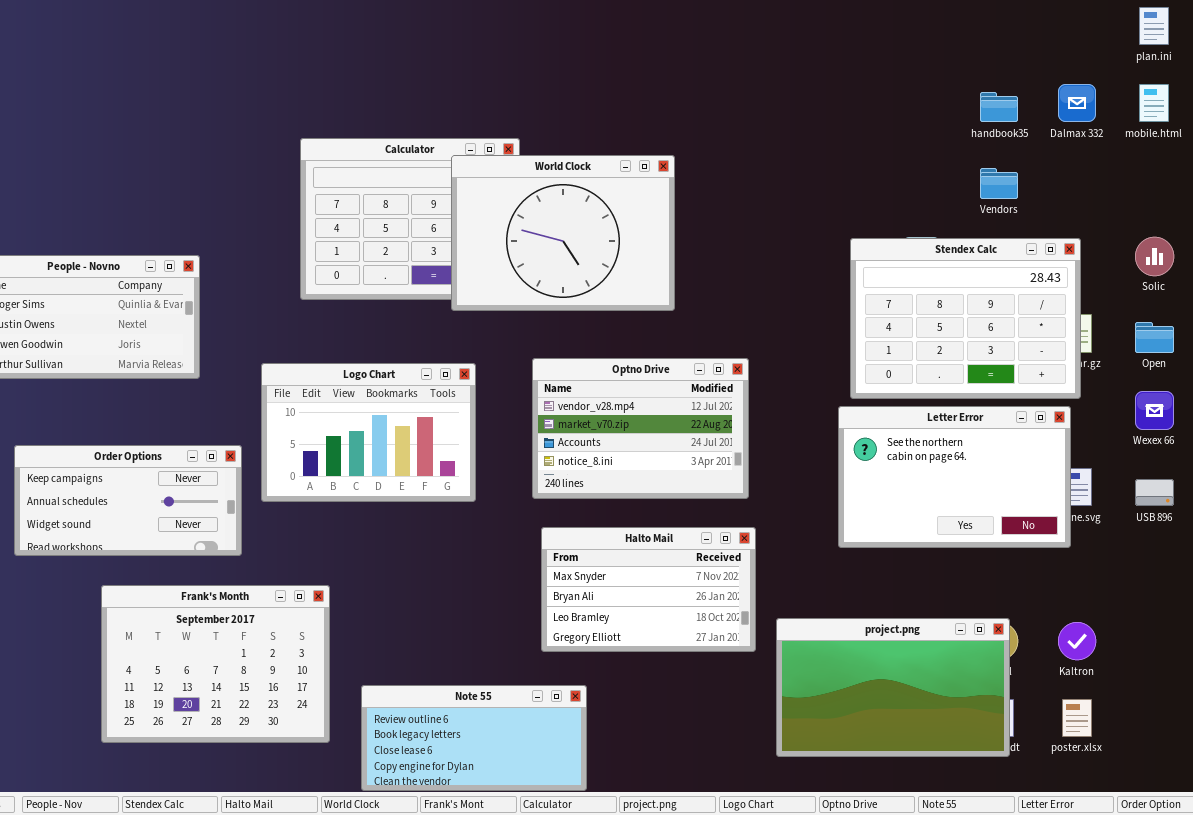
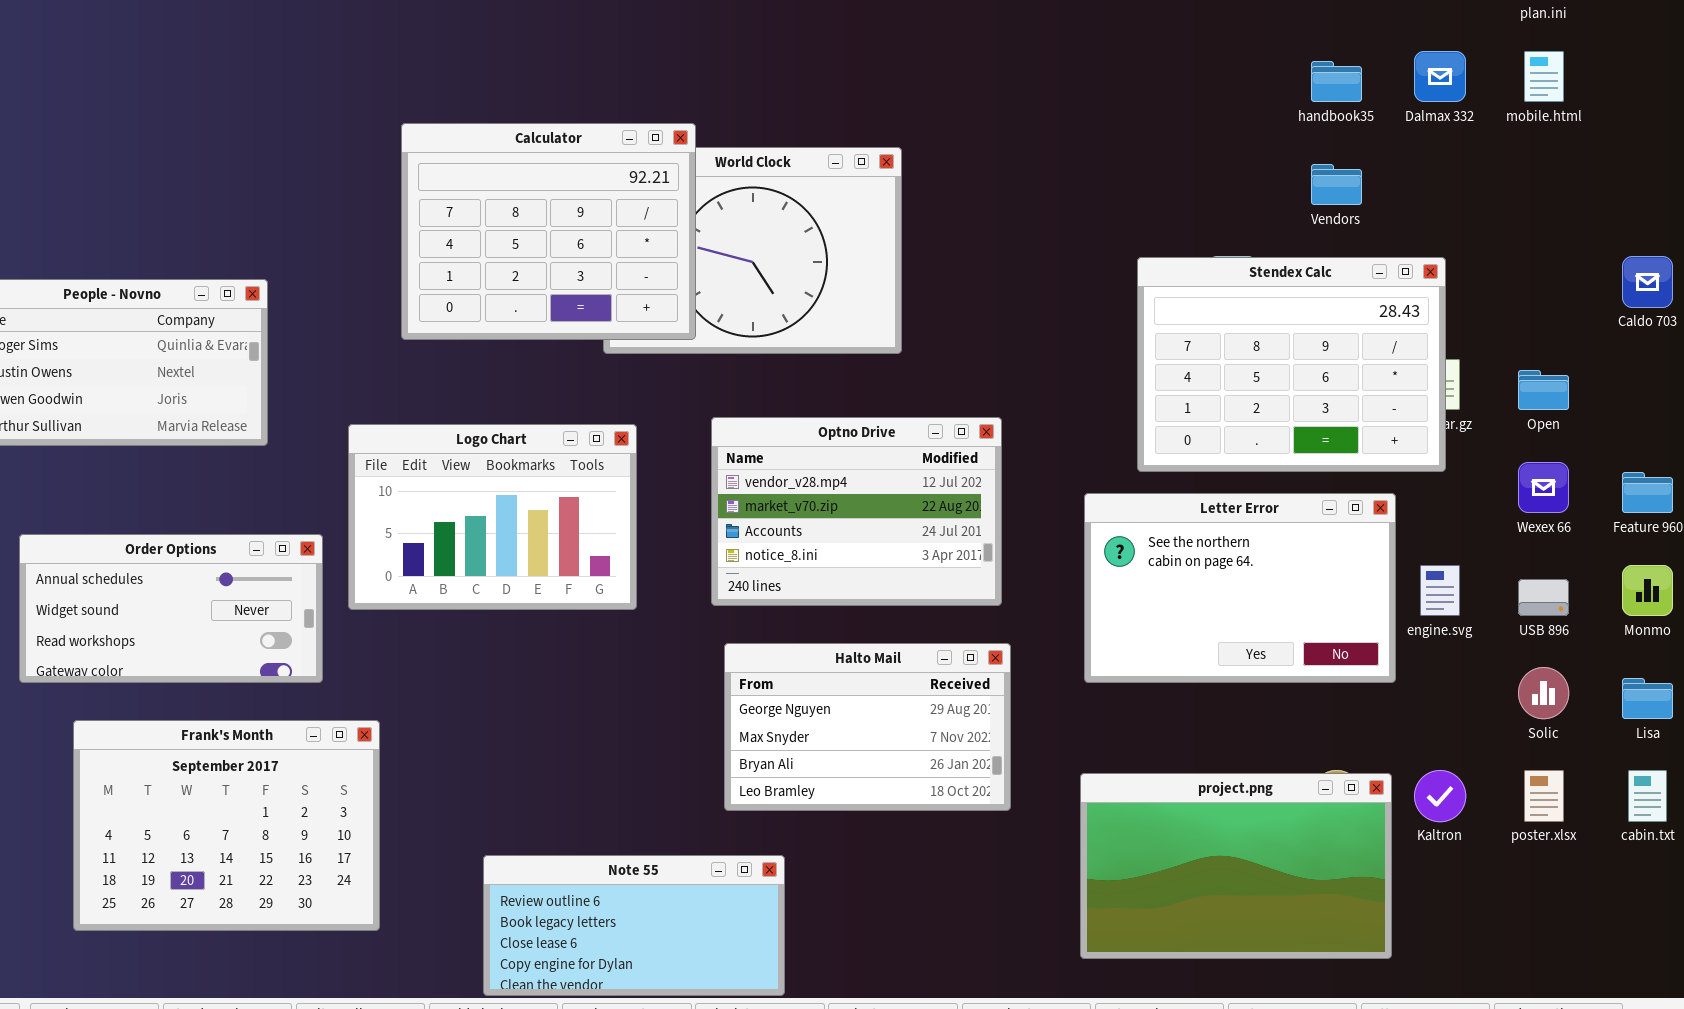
Calculator: [300,138,520,300] -> [401,123,696,340], raised
Solic: [1135,237,1174,276] -> [1518,667,1569,719], moved
Letter Error: [838,406,1071,548] -> [1084,493,1396,683], moved
Order Options: [14,445,242,556] -> [19,534,323,683], scrolled down 1 row
Halto Mail: [541,527,756,652] -> [724,643,1011,811], scrolled up 1 row
Frank's Month: [101,585,330,743] -> [73,720,380,931], moved
project.png: [776,618,1010,757] -> [1080,773,1392,959], moved
poster.xlsx: [1062,699,1092,737] -> [1524,770,1564,822], moved

